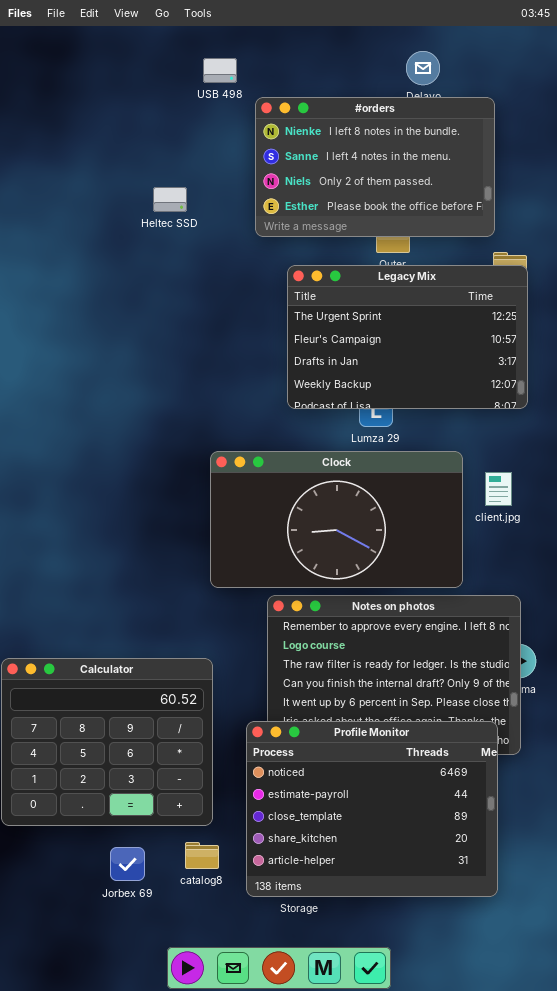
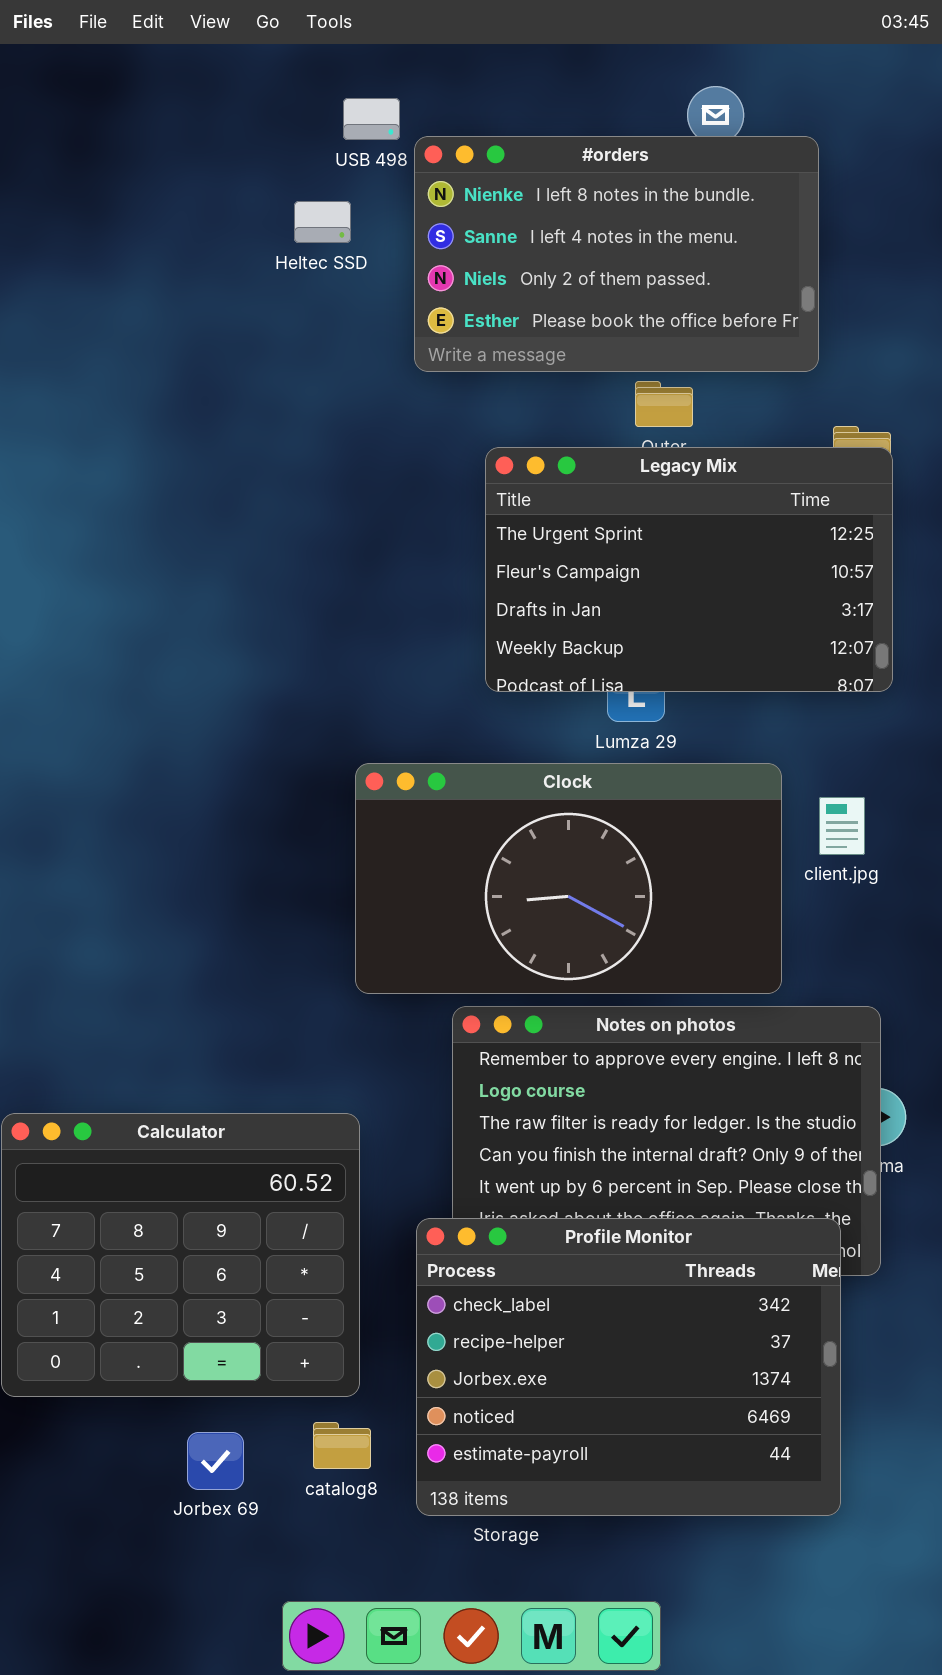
#orders: [255,97,495,237] -> [414,136,819,372], moved
Heltec SSD: [153,187,187,212] -> [294,201,351,243], moved
Profile Monitor: [246,721,498,897] -> [416,1218,841,1516], scrolled up 3 rows

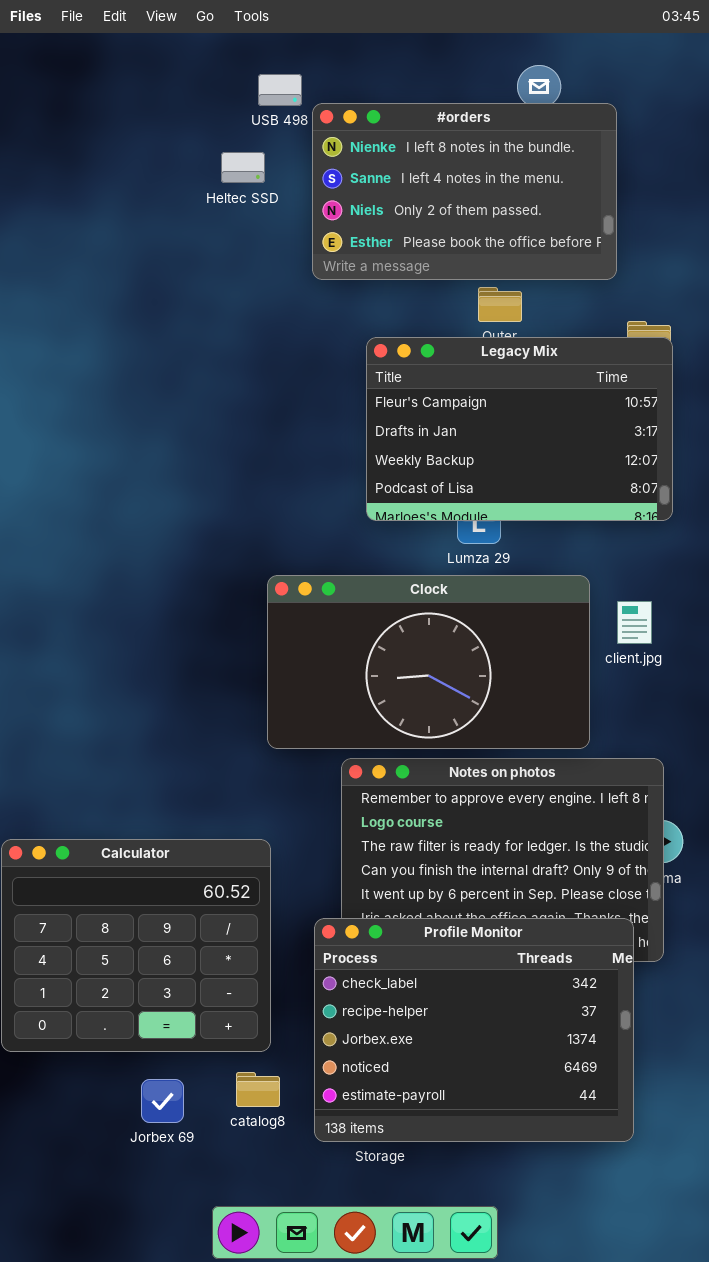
Legacy Mix: [485,447,893,692] -> [366,337,673,521], scrolled down 1 row

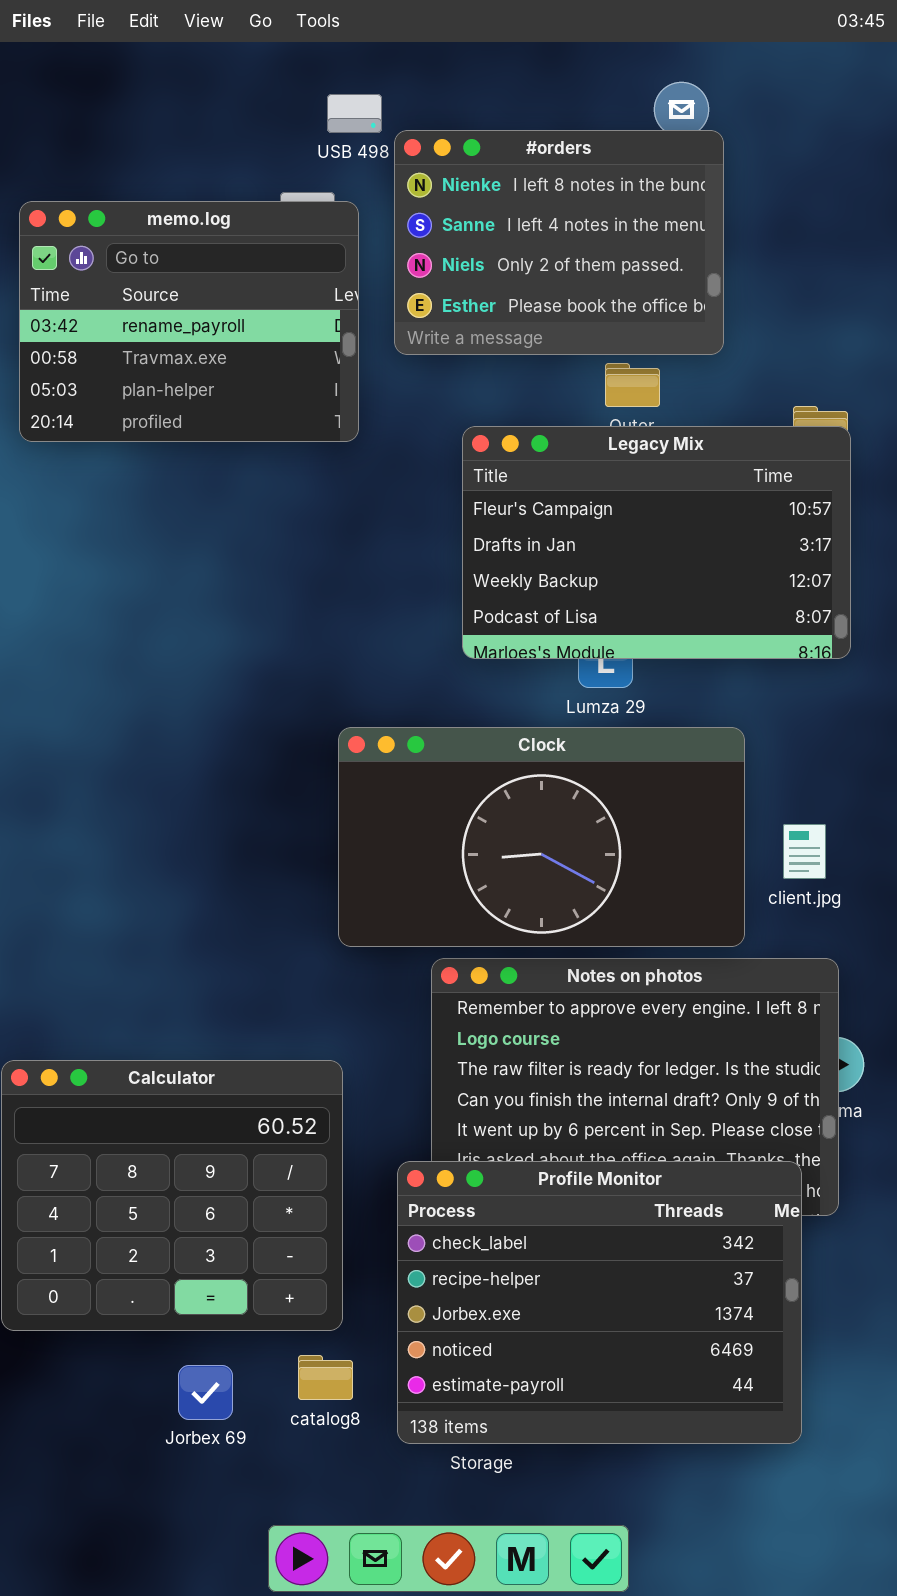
#orders: [312,103,617,280] -> [394,130,724,355], resized
memo.log: none -> [19,201,359,442], opened
client.jpg: [617,601,652,644] -> [783,824,826,879], moved

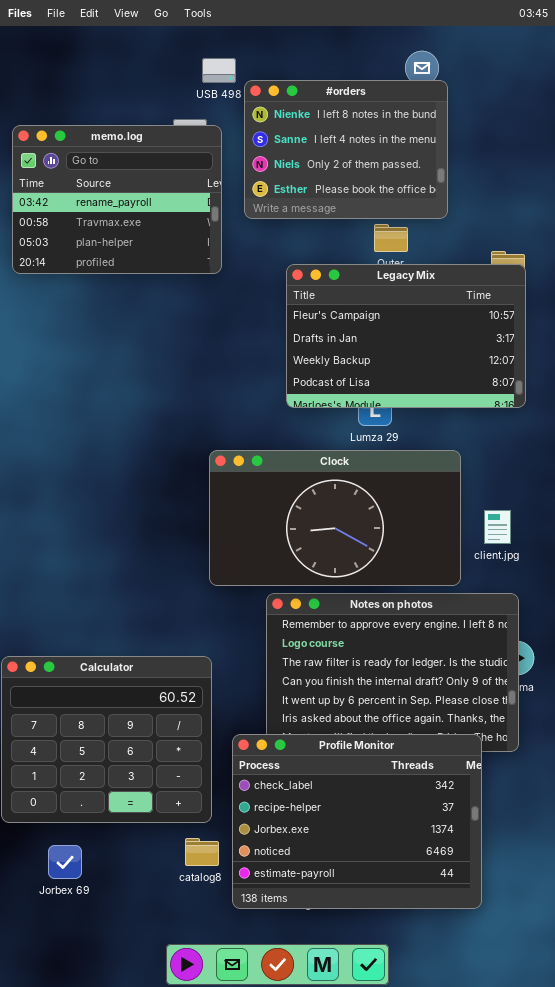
Profile Monitor: [397,1161,802,1444] -> [232,734,482,909], moved
Jorbex 69: [178,1365,233,1420] -> [48,845,82,879], moved

